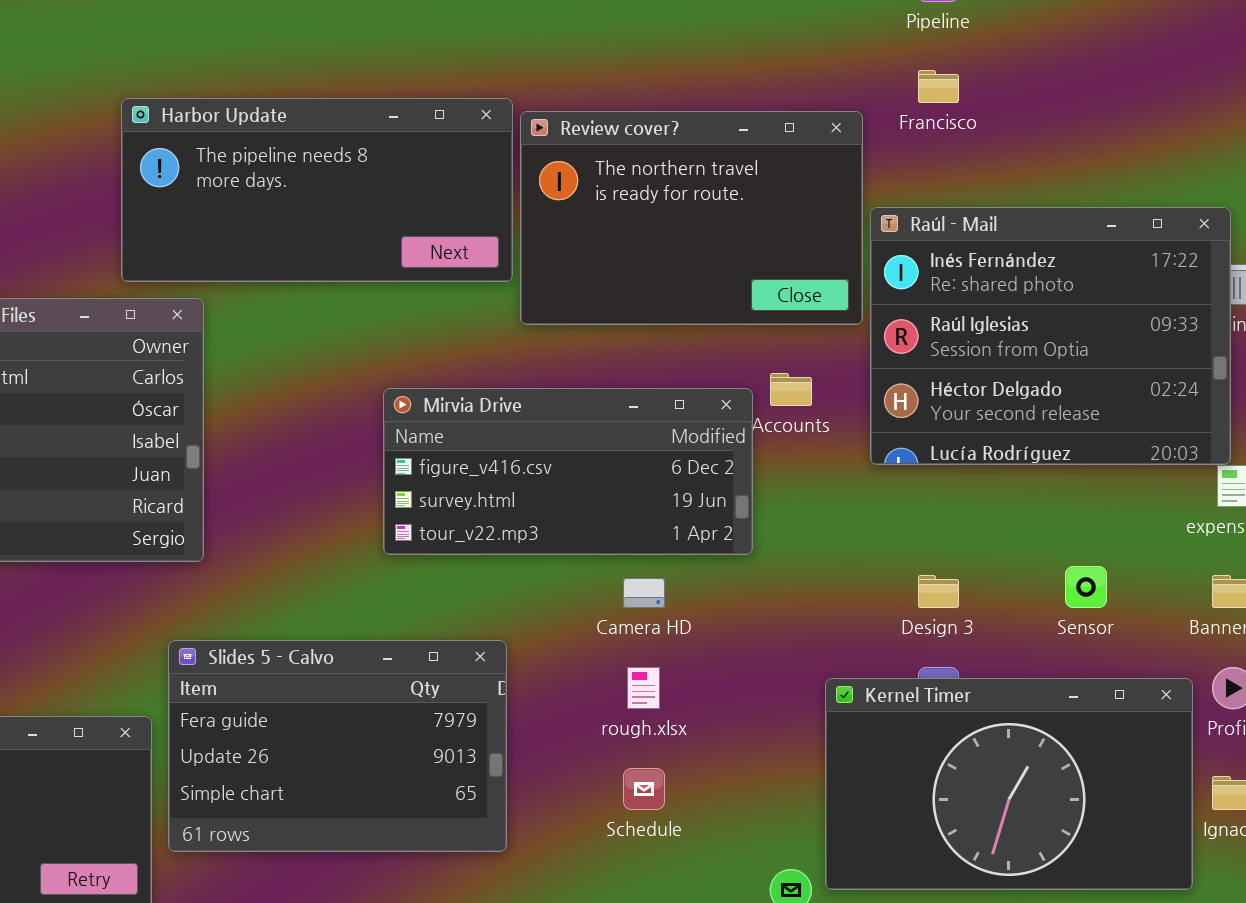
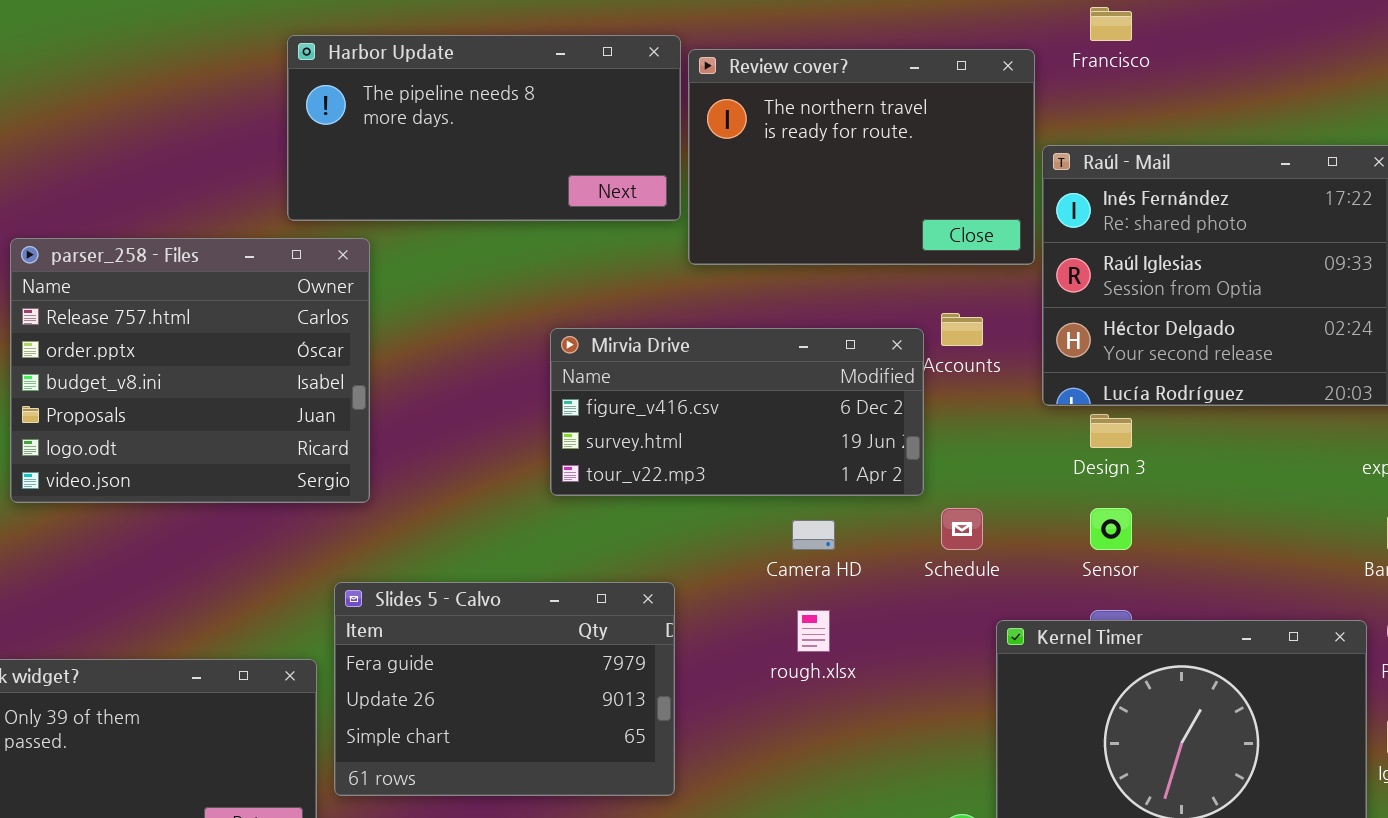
Sensor: [1065,566,1107,608] -> [1090,508,1132,550], moved
Design 3: [918,575,959,608] -> [1090,414,1132,448], moved
Schedule: [623,768,665,810] -> [941,508,983,550], moved

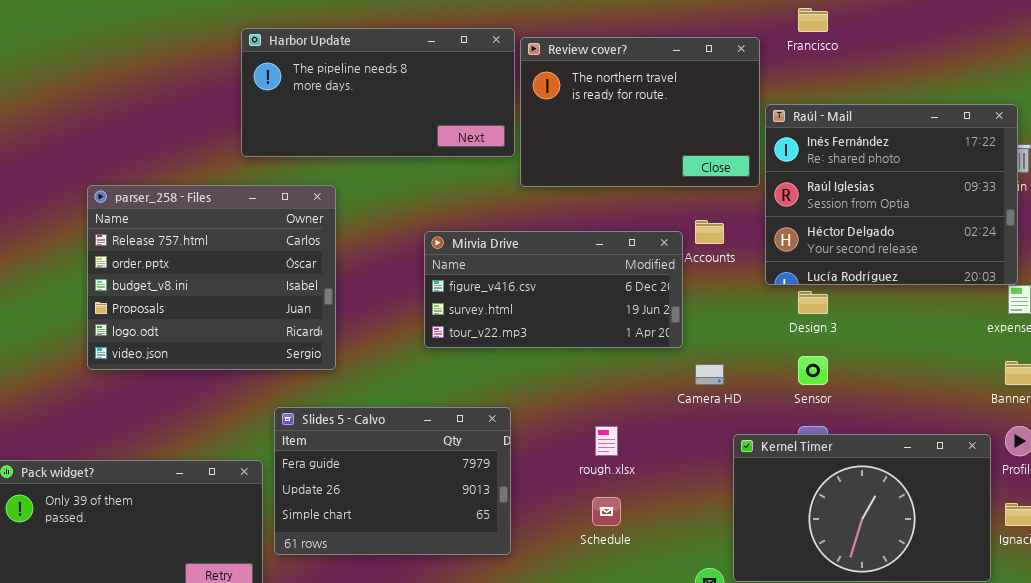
parser_258 - Files: [10,238,370,503] -> [87,185,336,370], moved
Schedule: [941,508,983,550] -> [592,497,621,526], moved
Camera HD: [792,520,835,550] -> [695,364,724,385], moved

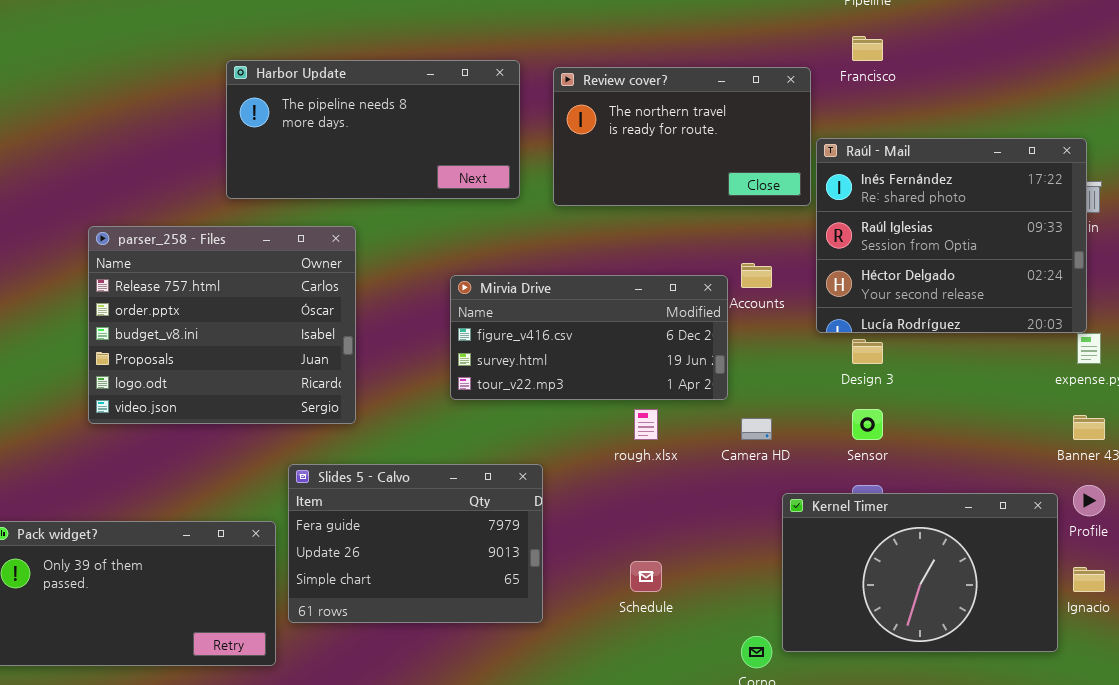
Harbor Update: [241,28,515,157] -> [226,60,520,199], moved
Review cover?: [520,37,760,187] -> [553,67,811,206], resized
rough.xlsx: [595,426,618,456] -> [634,409,658,440], moved

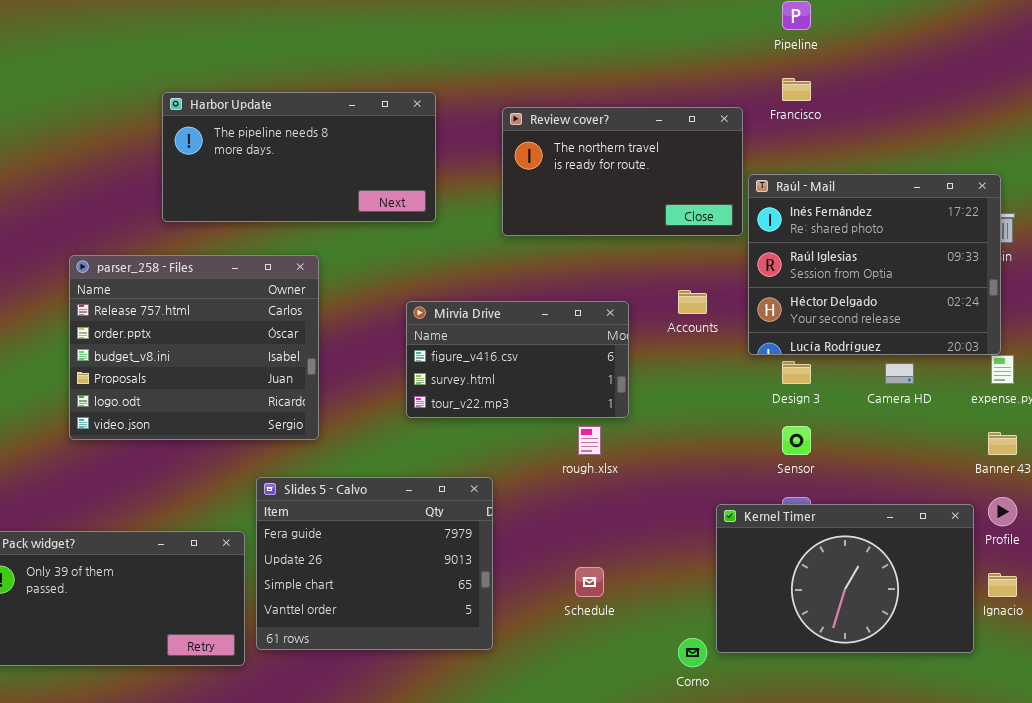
Harbor Update: [226,60,520,199] -> [162,92,436,222], moved
Mirvia Drive: [450,275,728,400] -> [406,301,629,418], resized
Camera HD: [741,418,772,440] -> [885,363,914,384], moved
Slides 5 - Calvo: [288,464,543,623] -> [256,477,493,650], resized

